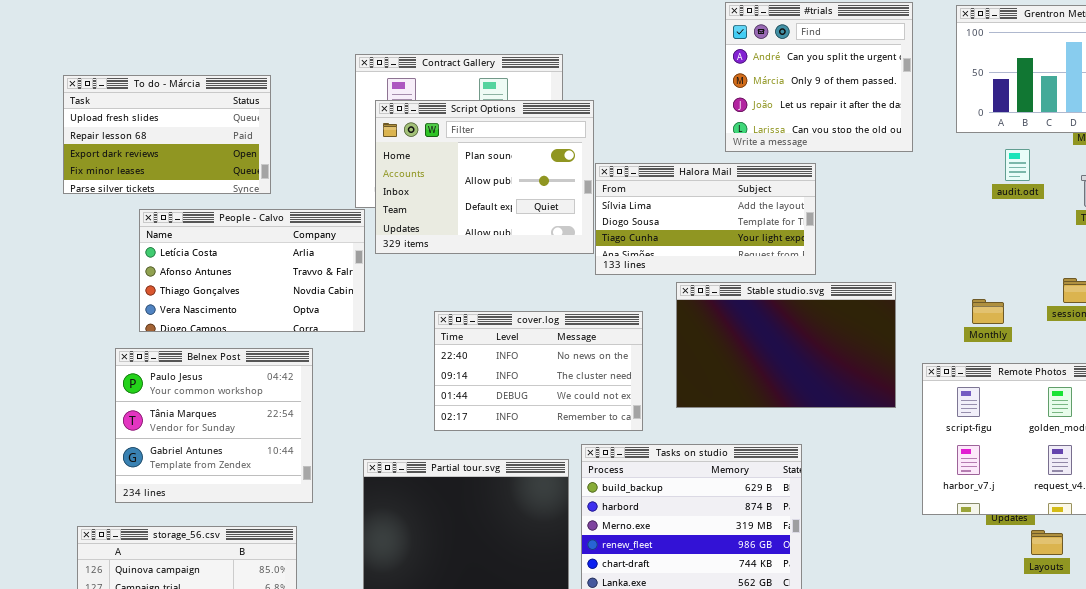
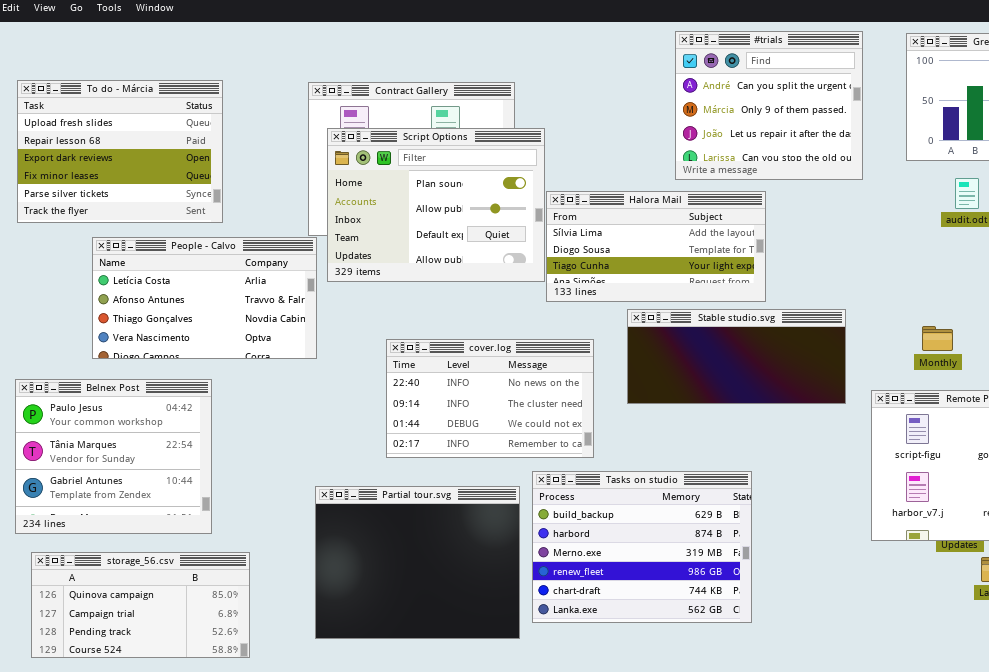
To do - Márcia: [63,75,271,194] -> [17,80,223,223], resized
Stable studio.svg: [676,282,896,408] -> [627,309,846,404], resized
Belnex Post: [115,348,313,503] -> [15,379,212,534], moved

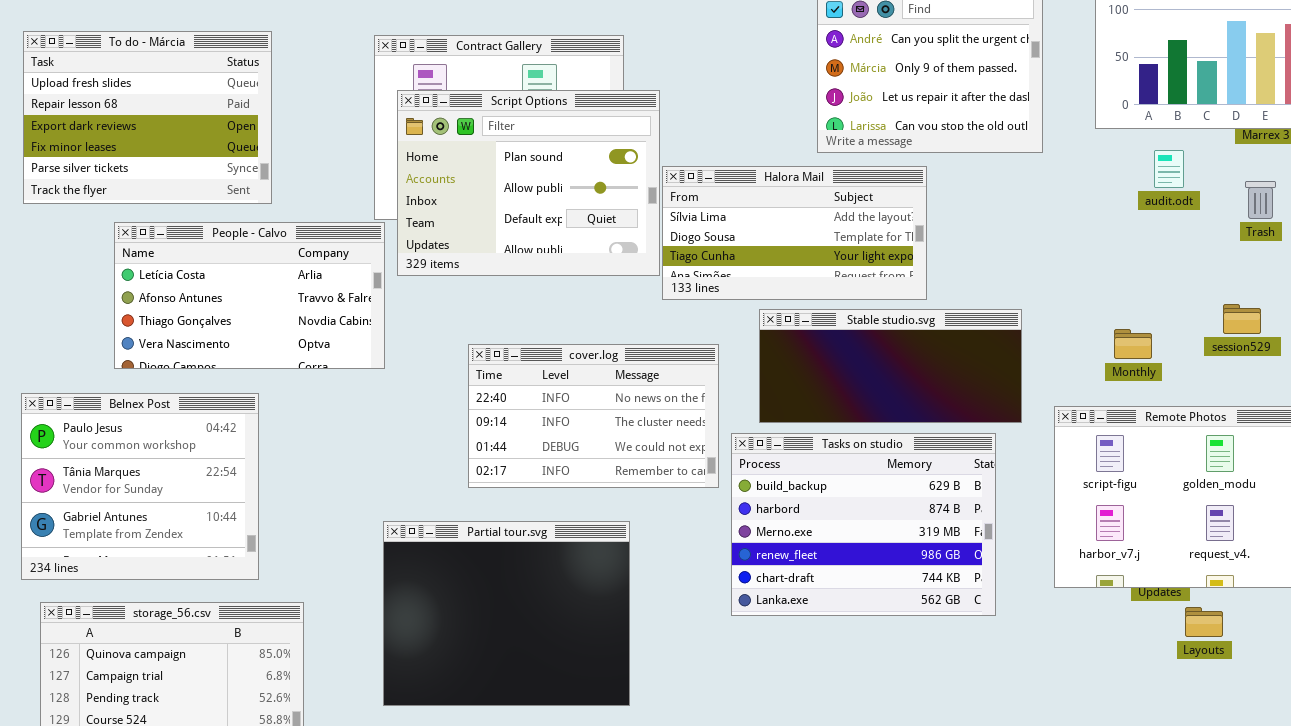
Tasks on studio: [532,471,752,623] -> [731,433,996,616], moved

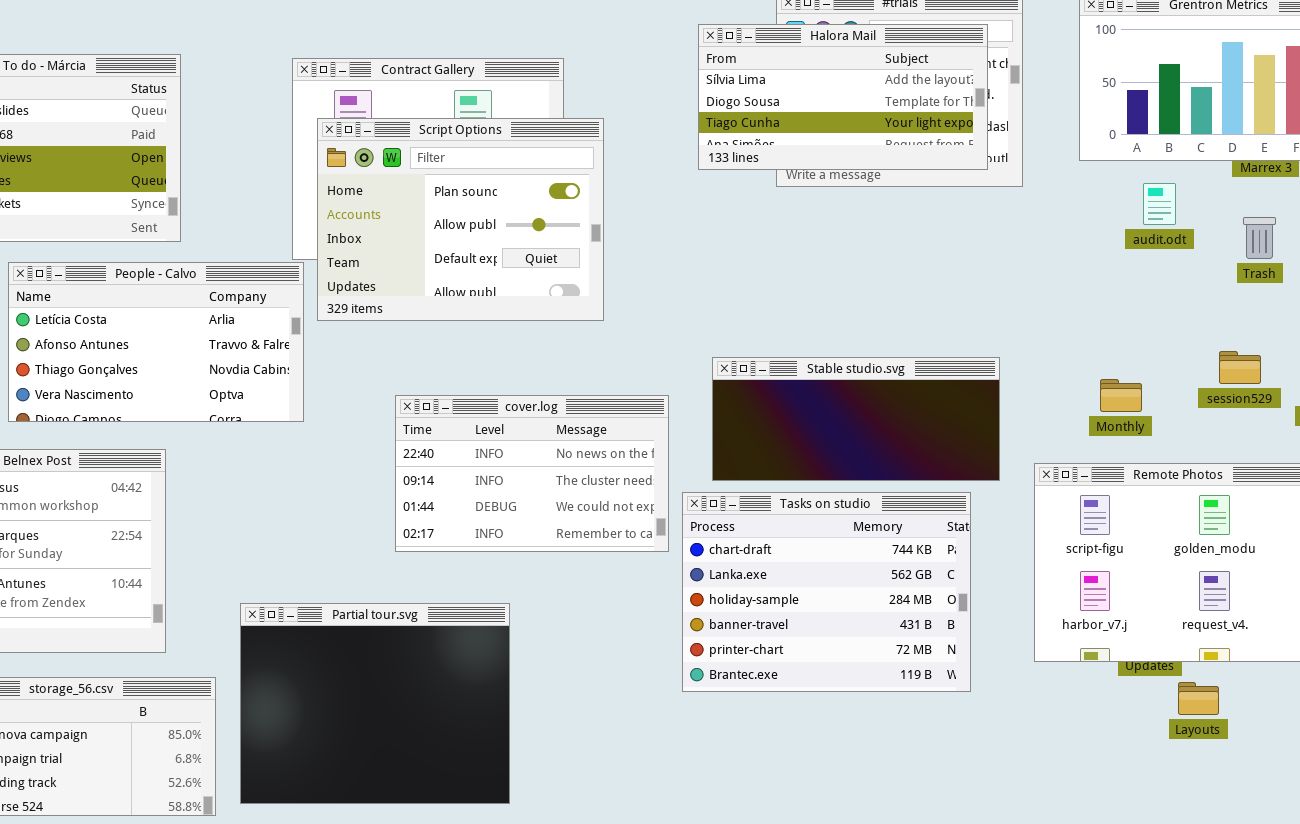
Halora Mail: [662,166,927,300] -> [698,24,988,170], moved
Tasks on studio: [731,433,996,616] -> [682,492,971,692], scrolled down 4 rows
Partial tour.svg: [383,521,630,706] -> [240,603,510,804], moved

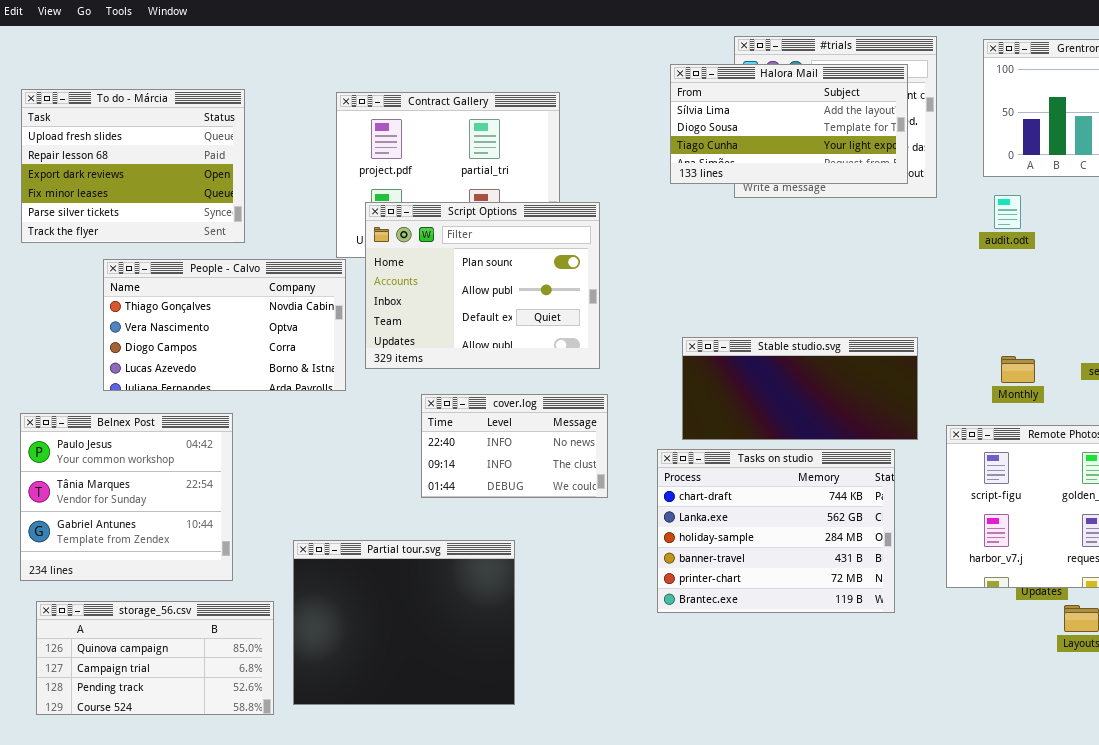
Script Options: [317,118,604,321] -> [365,202,600,369], moved
audit.odt: [1143,183,1176,225] -> [994,195,1021,229], moved
People - Calvo: [8,262,304,422] -> [103,259,346,391], scrolled down 2 rows
cover.log: [395,395,669,552] -> [421,394,608,498], resized

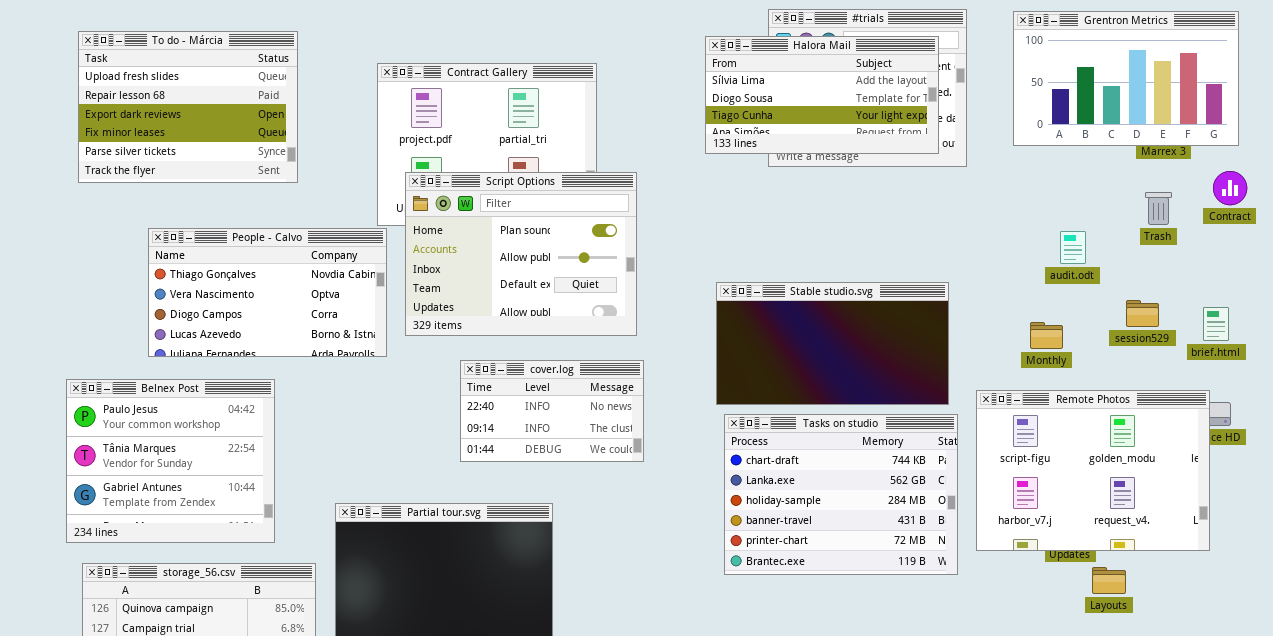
To do - Márcia: [21,89,245,243] -> [78,31,298,183], moved
audit.odt: [994,195,1021,229] -> [1060,231,1086,264], moved
Stable studio.svg: [682,337,918,440] -> [716,282,949,405], resized
Tasks on studio: [657,449,895,613] -> [724,414,958,575], moved

